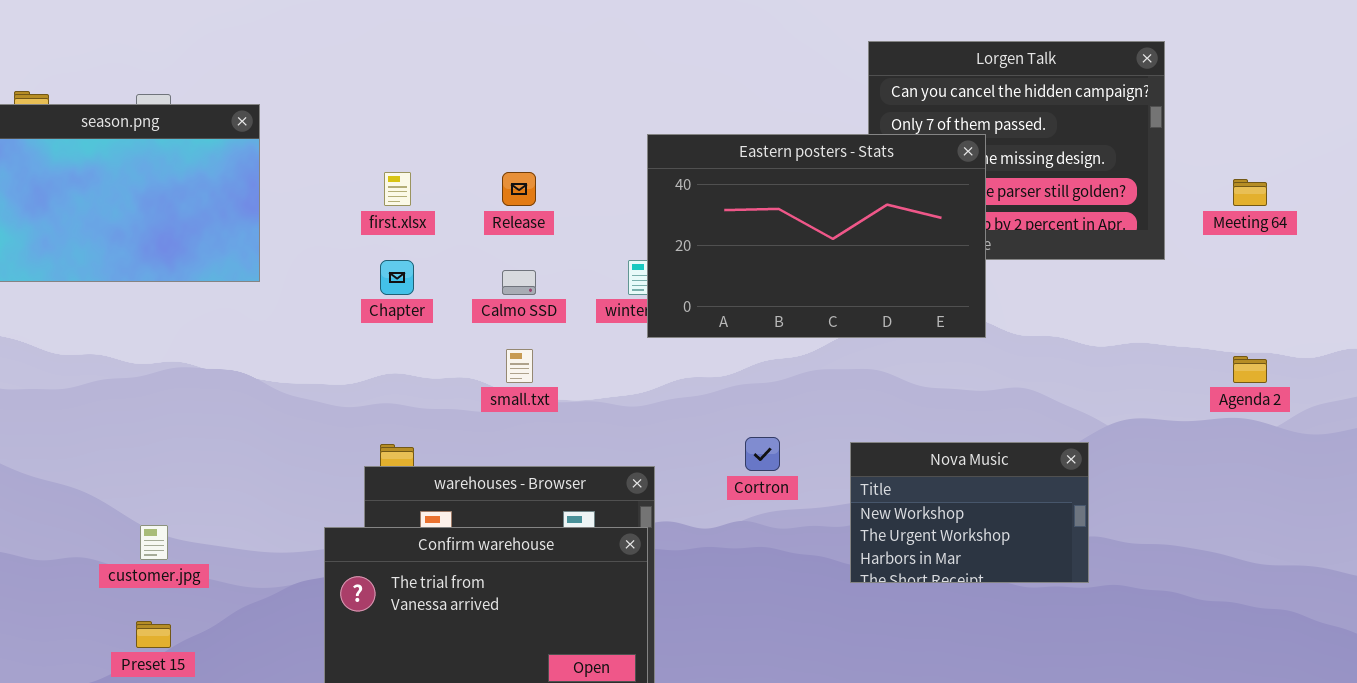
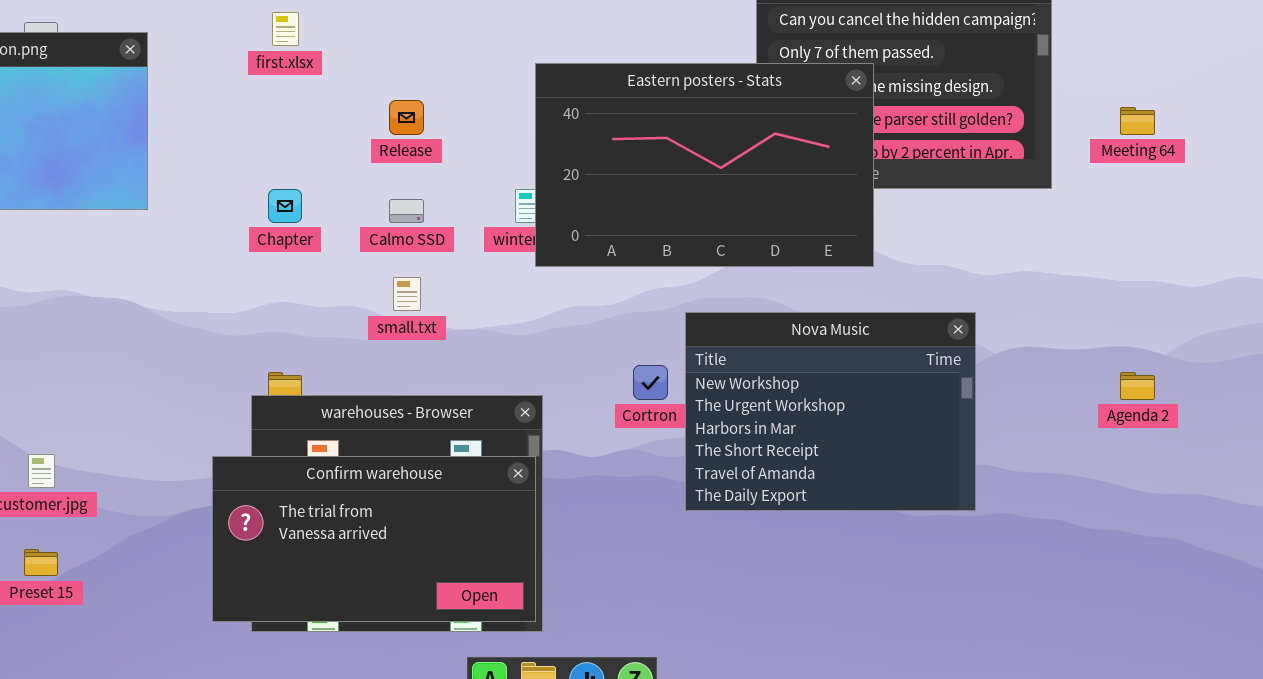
first.xlsx: [384,172,411,206] -> [272,12,299,46], moved
Agenda 2: [1233,356,1267,383] -> [1120,372,1155,400], moved
Nova Music: [850,442,1089,583] -> [685,312,976,511], resized

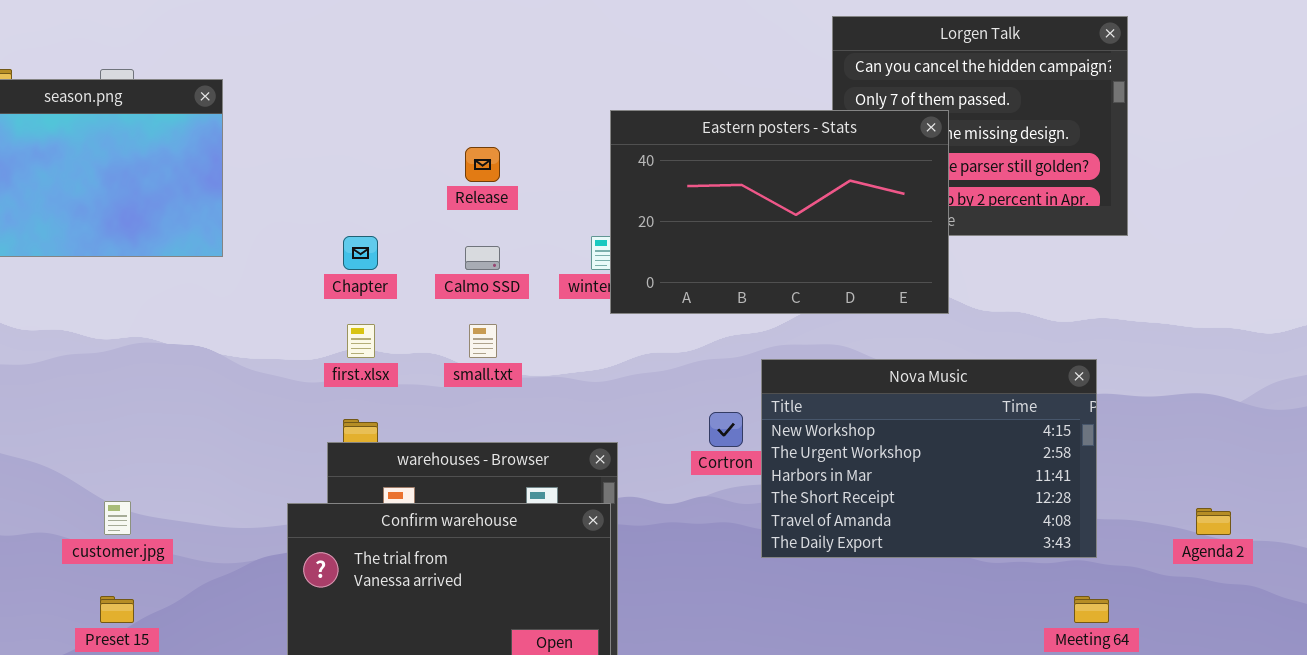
first.xlsx: [272,12,299,46] -> [347,324,375,358], moved
Meeting 64: [1120,107,1155,135] -> [1074,596,1109,623], moved
Nova Music: [685,312,976,511] -> [761,359,1097,558], resized
Agenda 2: [1120,372,1155,400] -> [1196,508,1231,535], moved

